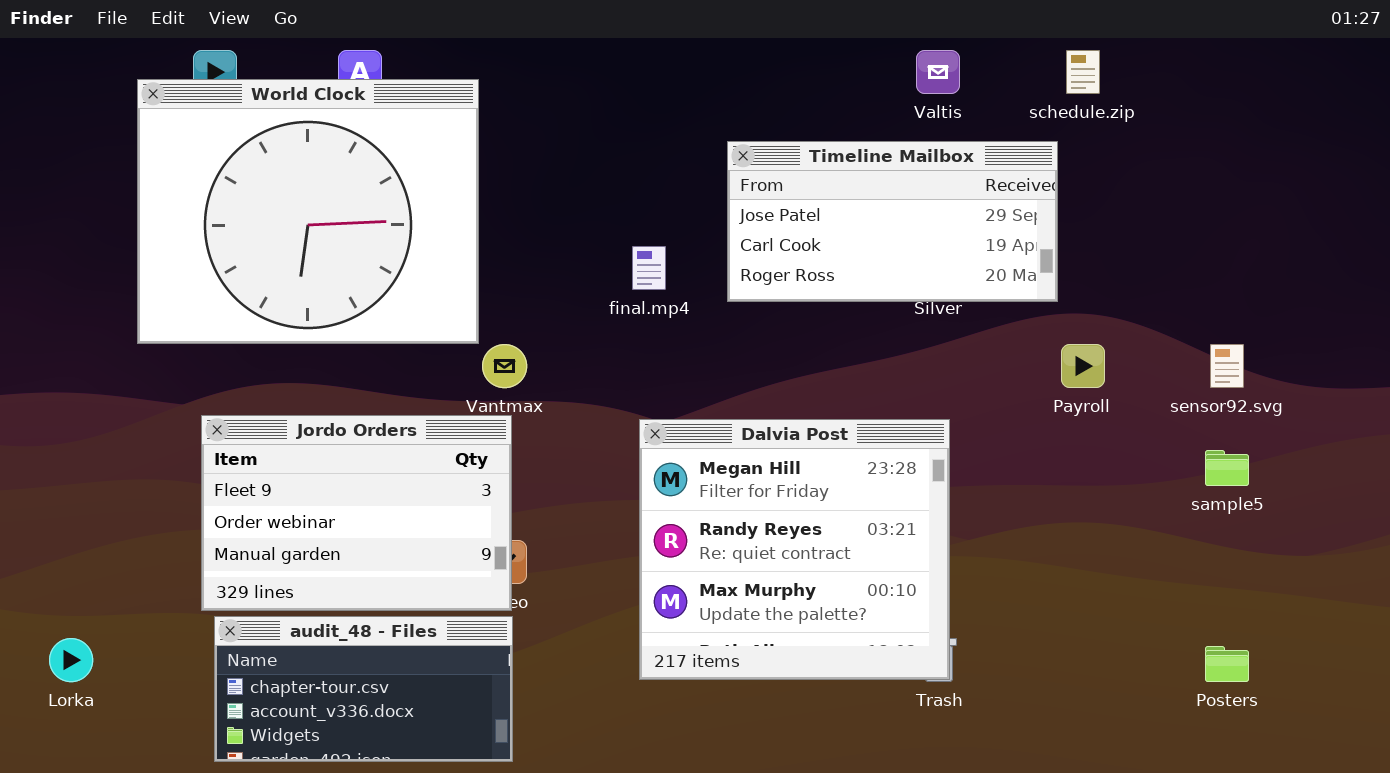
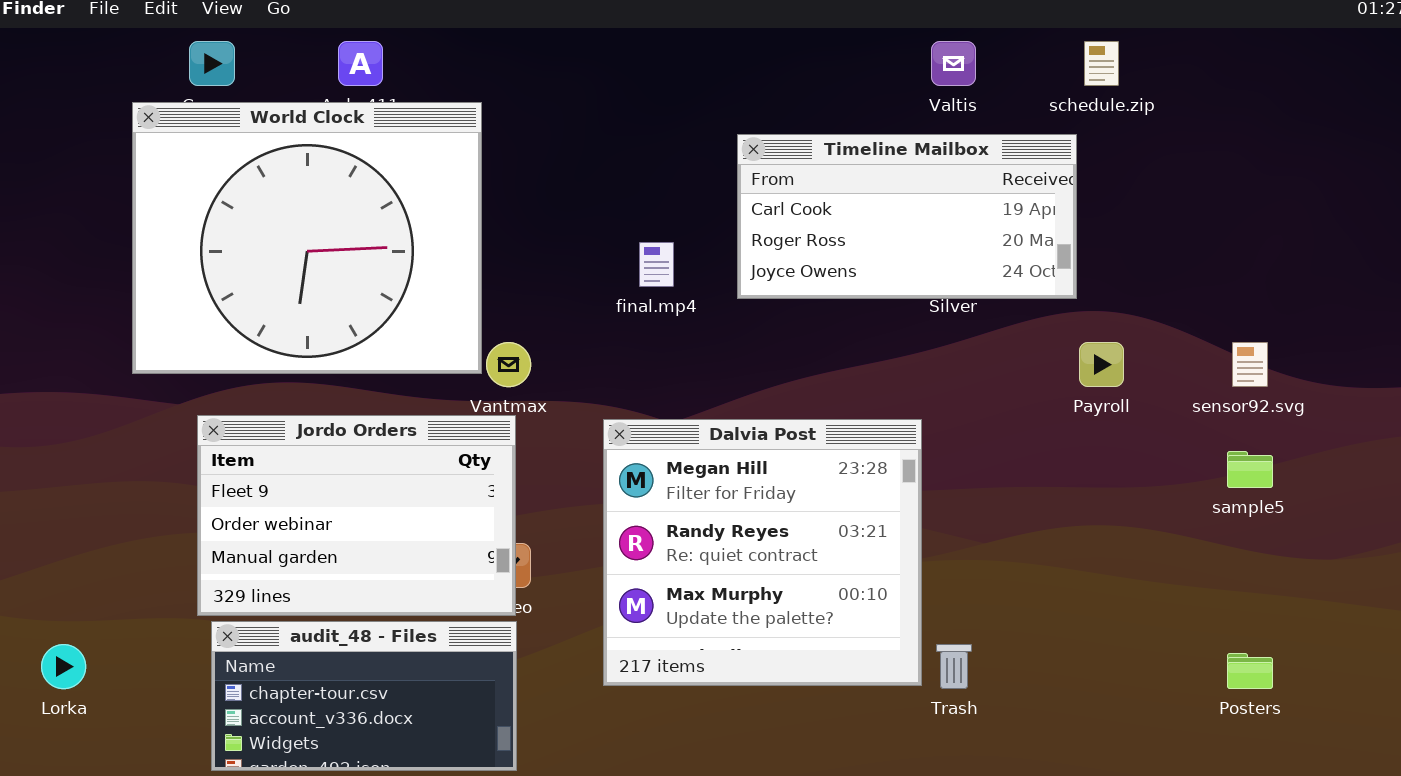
World Clock: [137,79,479,344] -> [132,102,482,374], moved
Timeline Mailbox: [727,141,1058,302] -> [737,134,1077,299], scrolled down 1 row
Dalvia Post: [639,419,950,680] -> [603,419,922,686], moved

